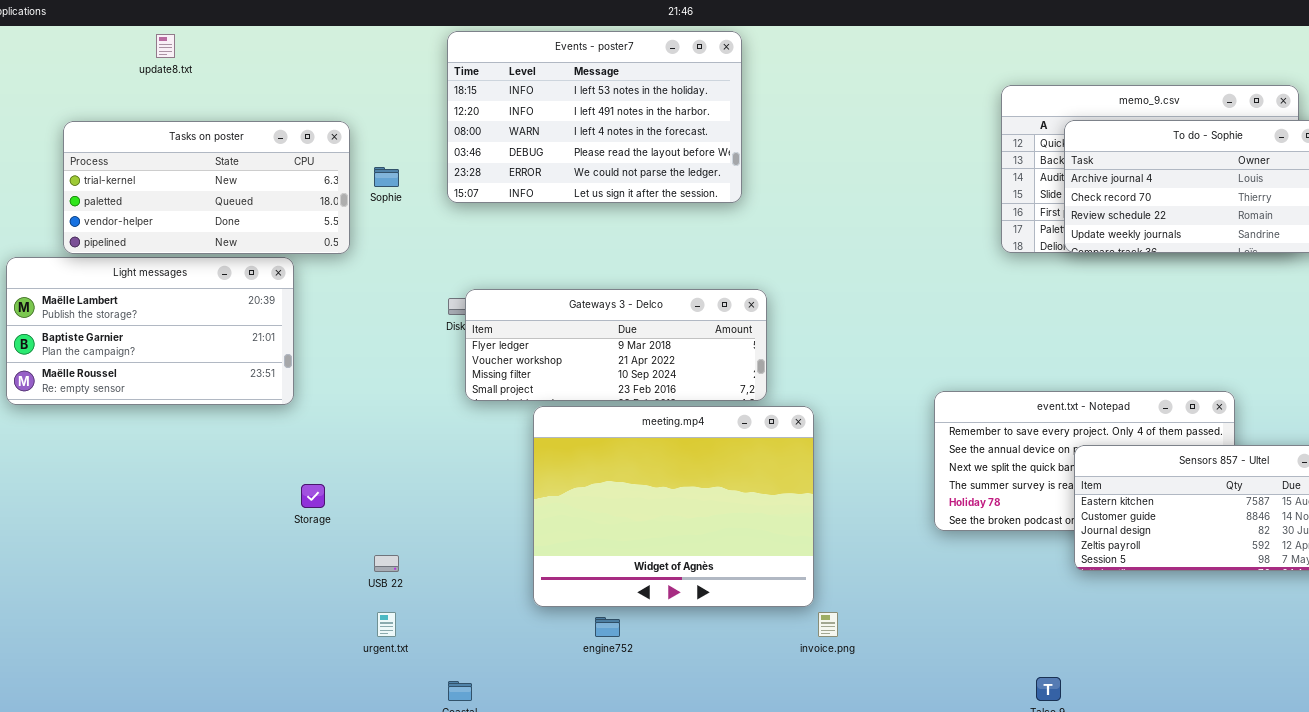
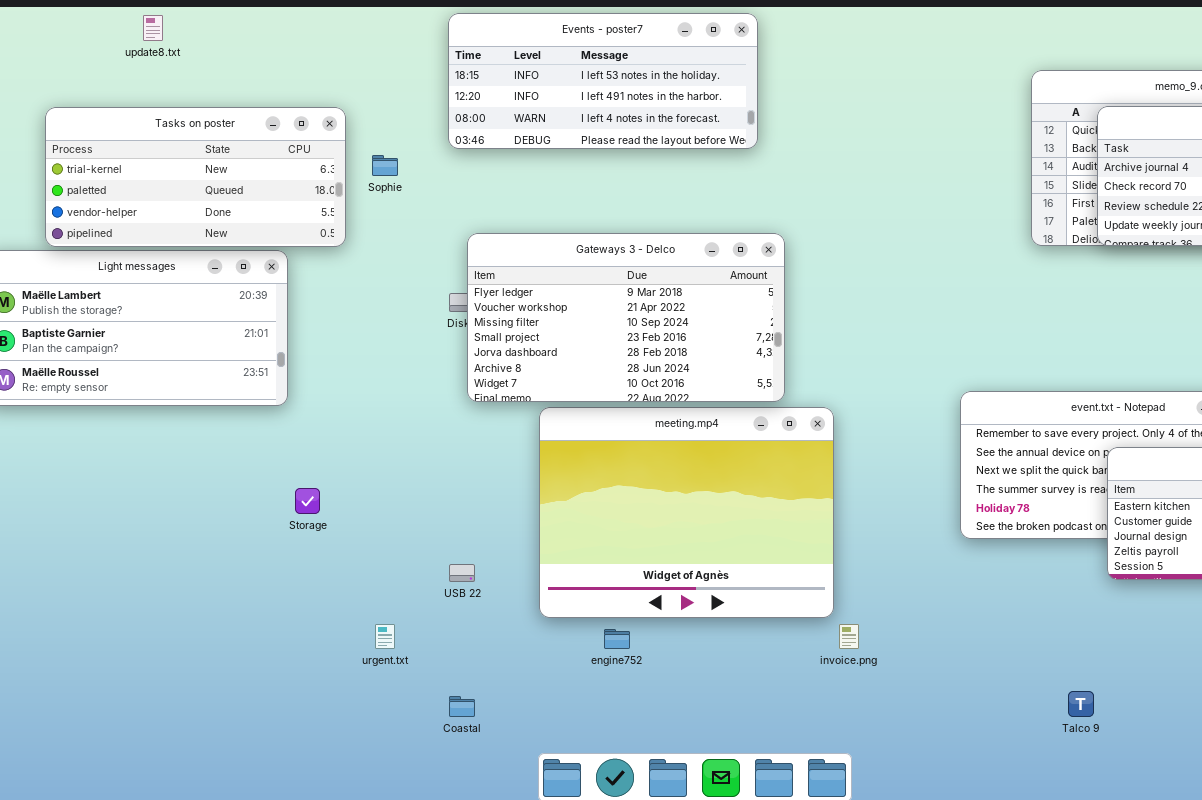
Events - poster7: [447,31,742,203] -> [448,13,758,149], resized
Gateways 3 - Delco: [465,289,767,401] -> [467,233,785,402], resized
USB 22: [374,555,399,572] -> [449,564,475,582], moved

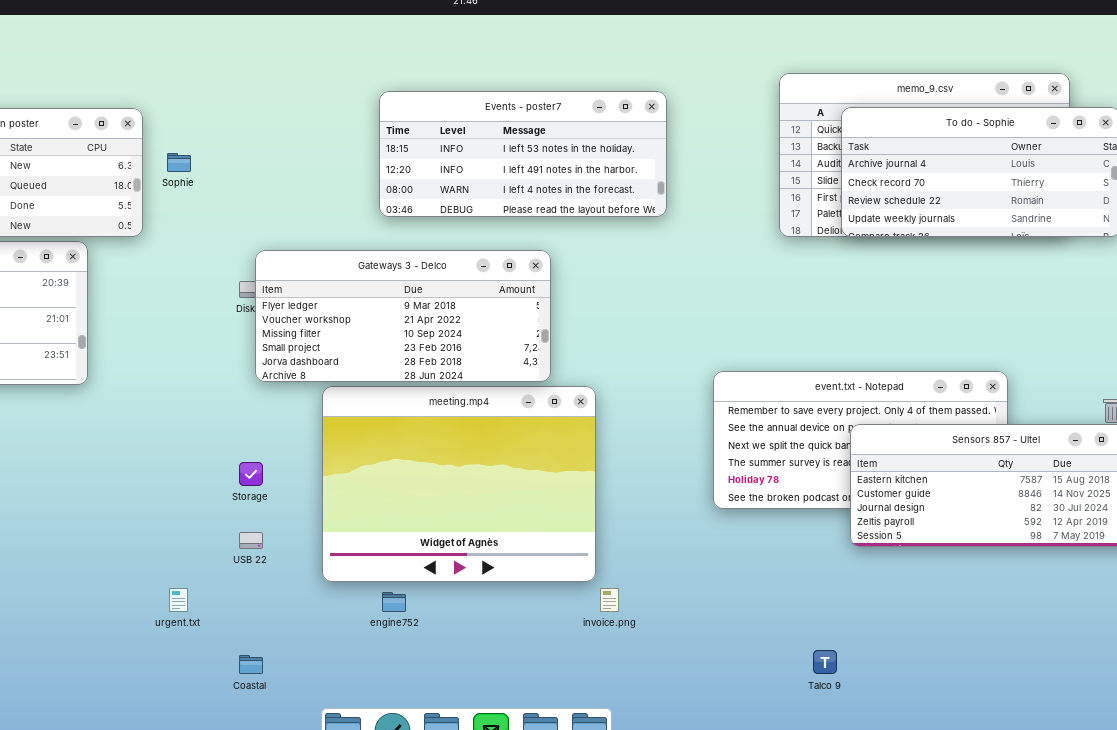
Events - poster7: [448,13,758,149] -> [379,91,667,217], moved
Gateways 3 - Delco: [467,233,785,402] -> [255,250,551,382], resized
Storage: [295,488,320,514] -> [239,462,263,486], moved

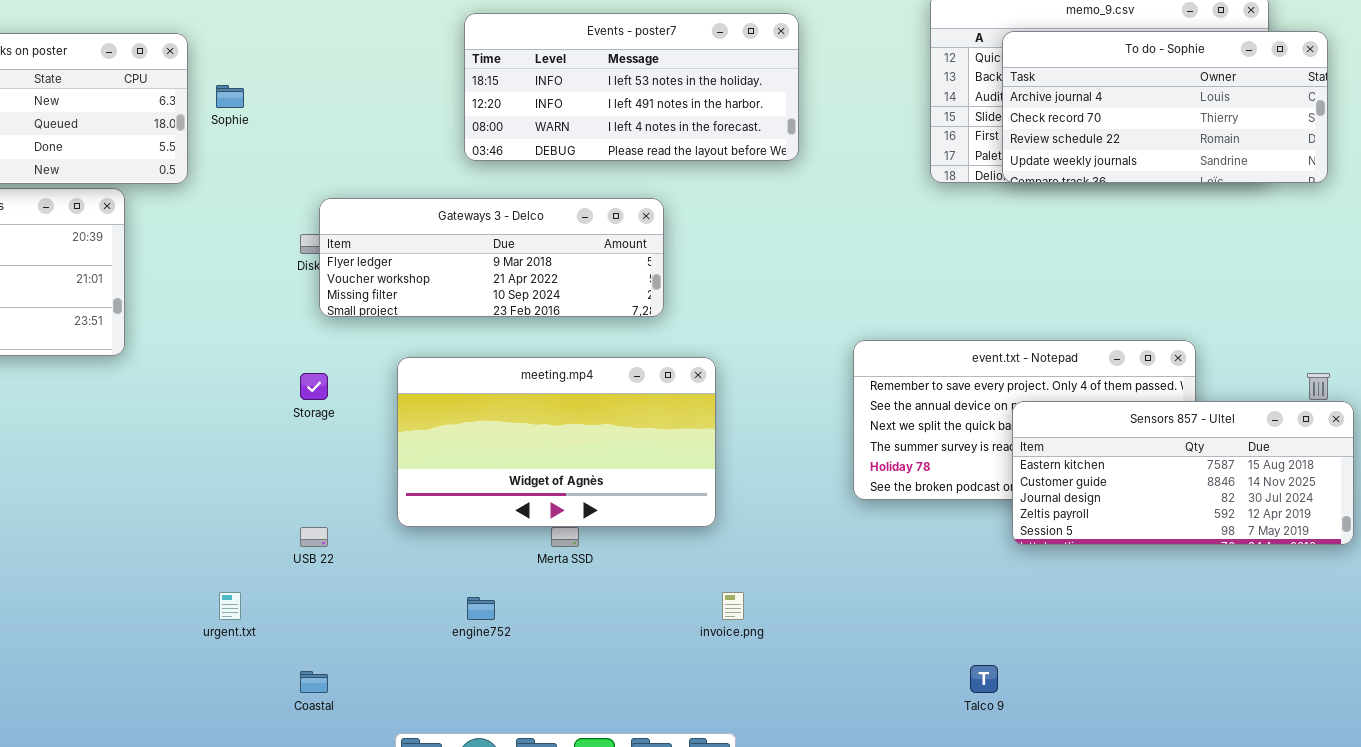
Gateways 3 - Delco: [255,250,551,382] -> [319,198,664,317], resized
meeting.mp4: [322,386,596,582] -> [397,357,716,527], resized
Storage: [239,462,263,486] -> [300,373,328,400], moved

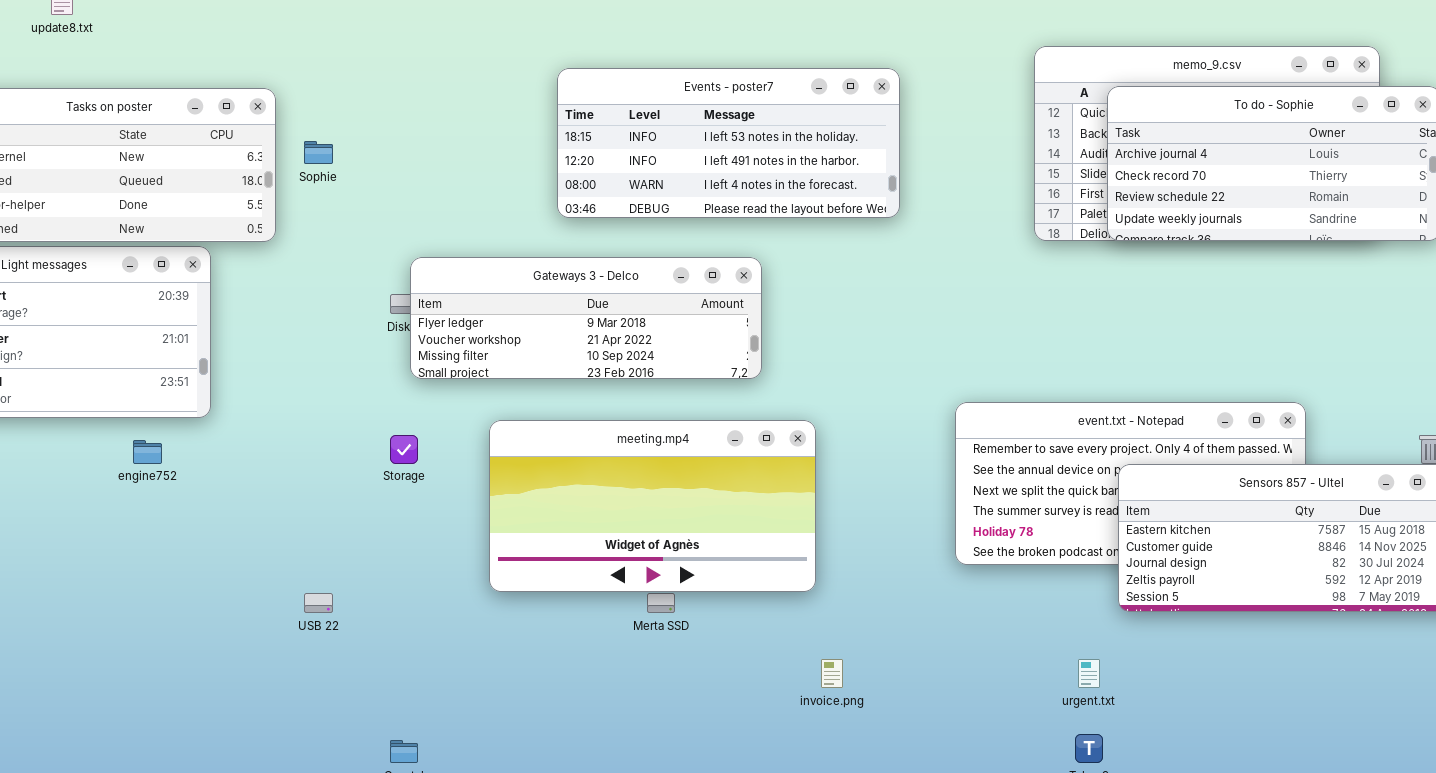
USB 22: [300,527,328,547] -> [304,593,333,613], moved
urgent.txt: [219,592,241,620] -> [1078,659,1100,688], moved
engine752: [467,597,495,620] -> [133,440,162,464], moved

